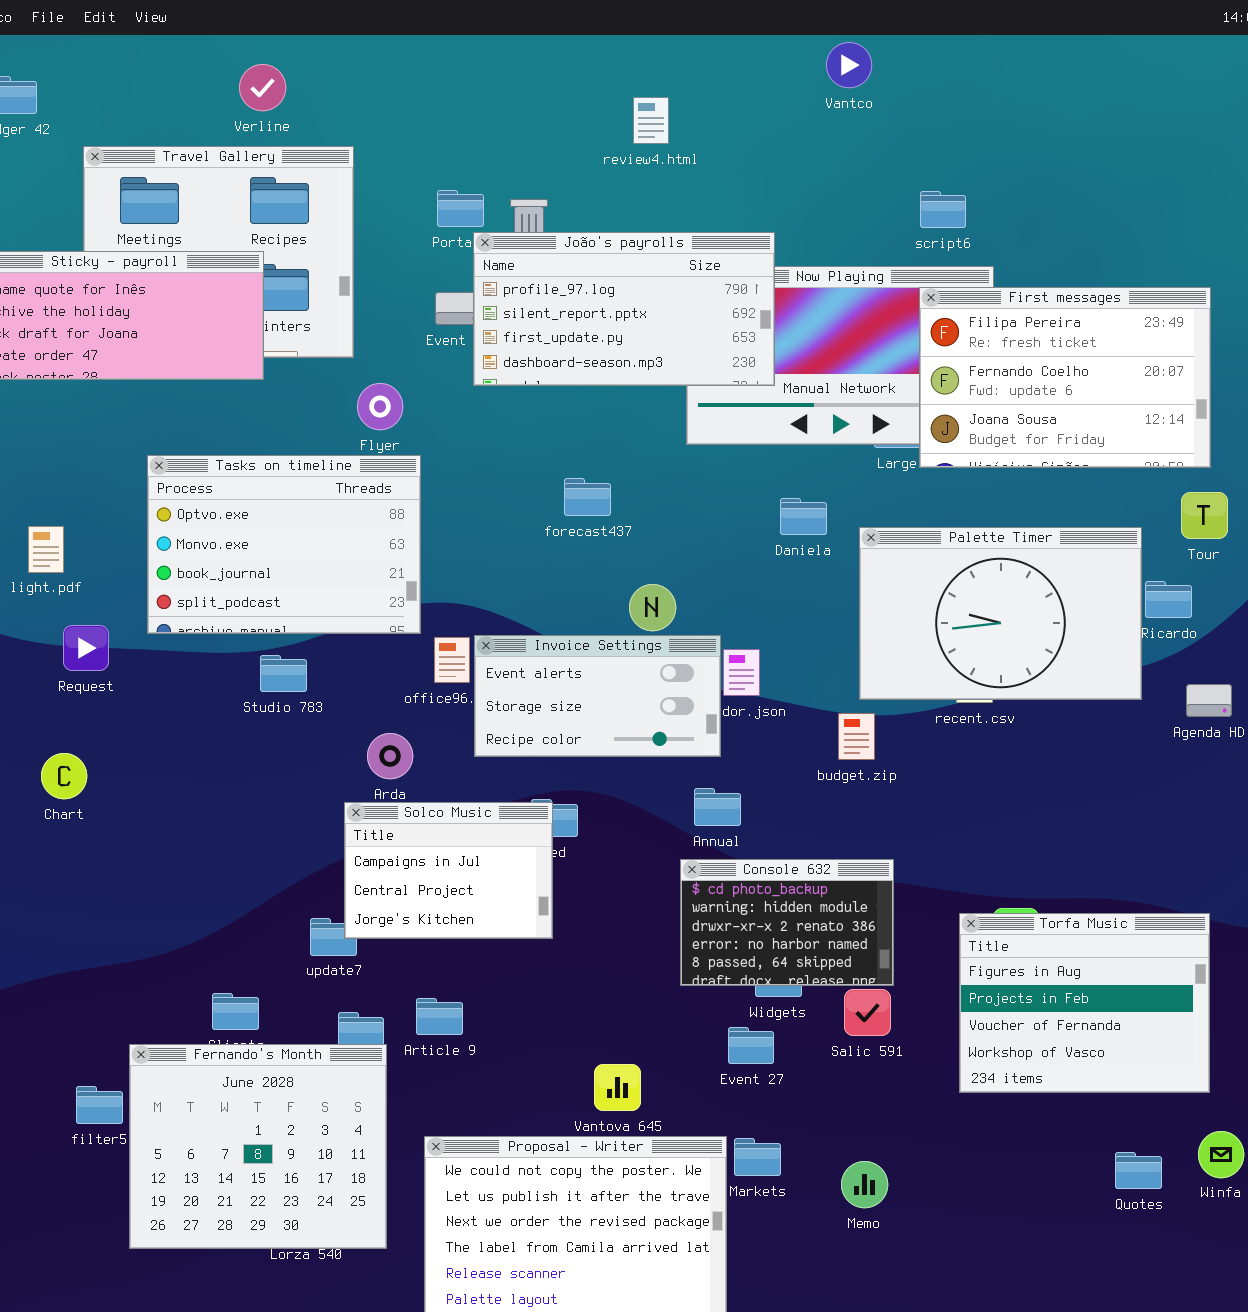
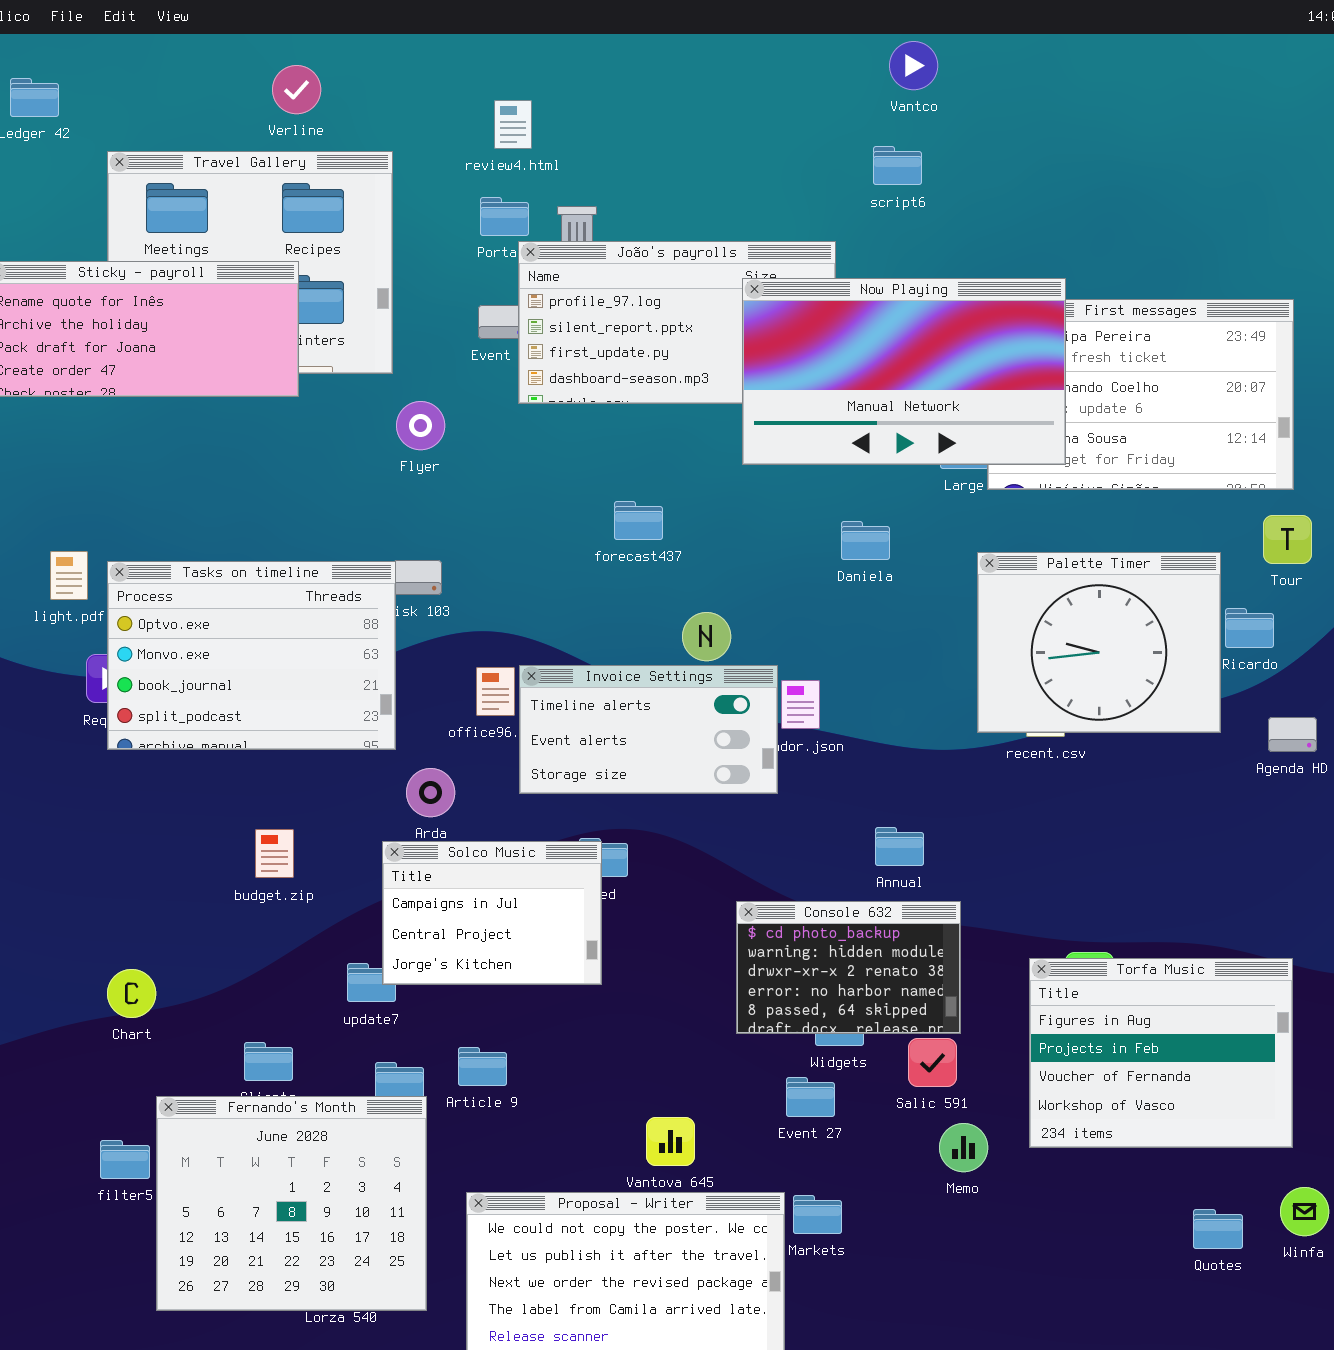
review4.html: [633,97,669,144] -> [494,100,532,149], moved
script6: [920,191,966,228] -> [873,146,922,185], moved
Now Playing: [686,266,994,445] -> [742,278,1066,465], raised
Tasks on timeline: [147,455,421,634] -> [107,561,396,750], moved
Palette Timer: [859,527,1142,700] -> [977,552,1221,733], resized
Invoice Settings: [474,635,721,757] -> [519,665,778,794], scrolled up 1 row
budget.zip: [838,713,875,760] -> [255,829,294,878], moved
Chart: [41,753,87,799] -> [107,969,156,1018], moved
Annual: [694,788,741,826] -> [875,827,924,866], moved
Memo: [841,1161,888,1208] -> [939,1123,988,1172], moved

